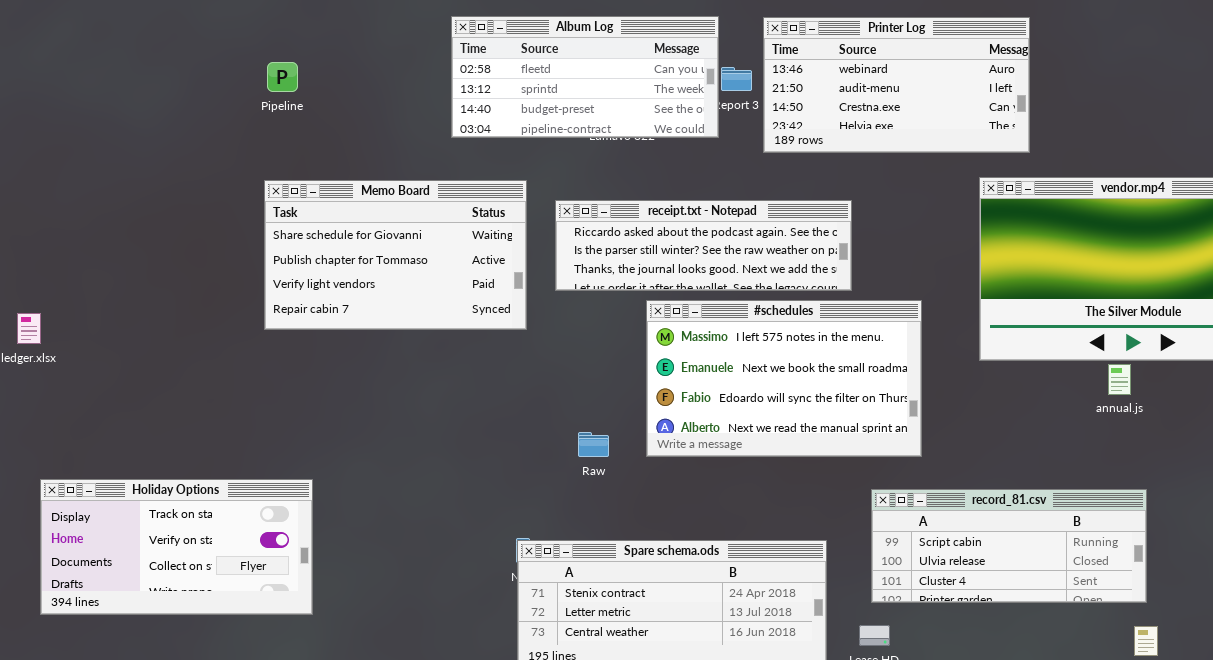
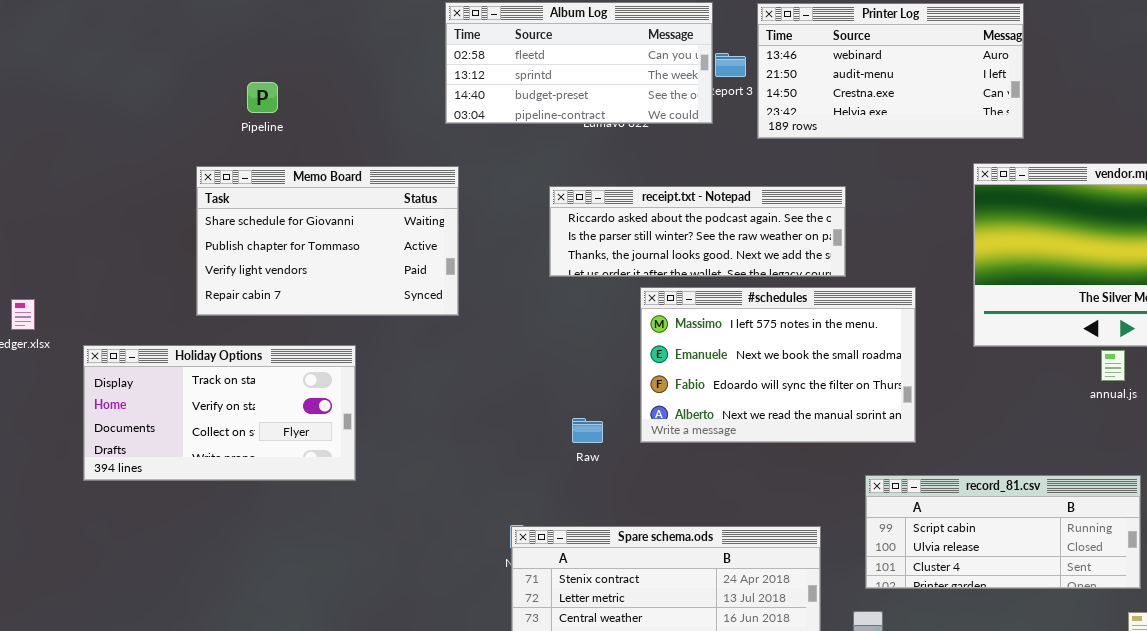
Pipeline: [267,62,298,92] -> [247,82,278,113], moved
Memo Board: [264,180,527,330] -> [196,166,459,316], moved
Holiday Options: [40,479,313,615] -> [83,345,356,481], moved

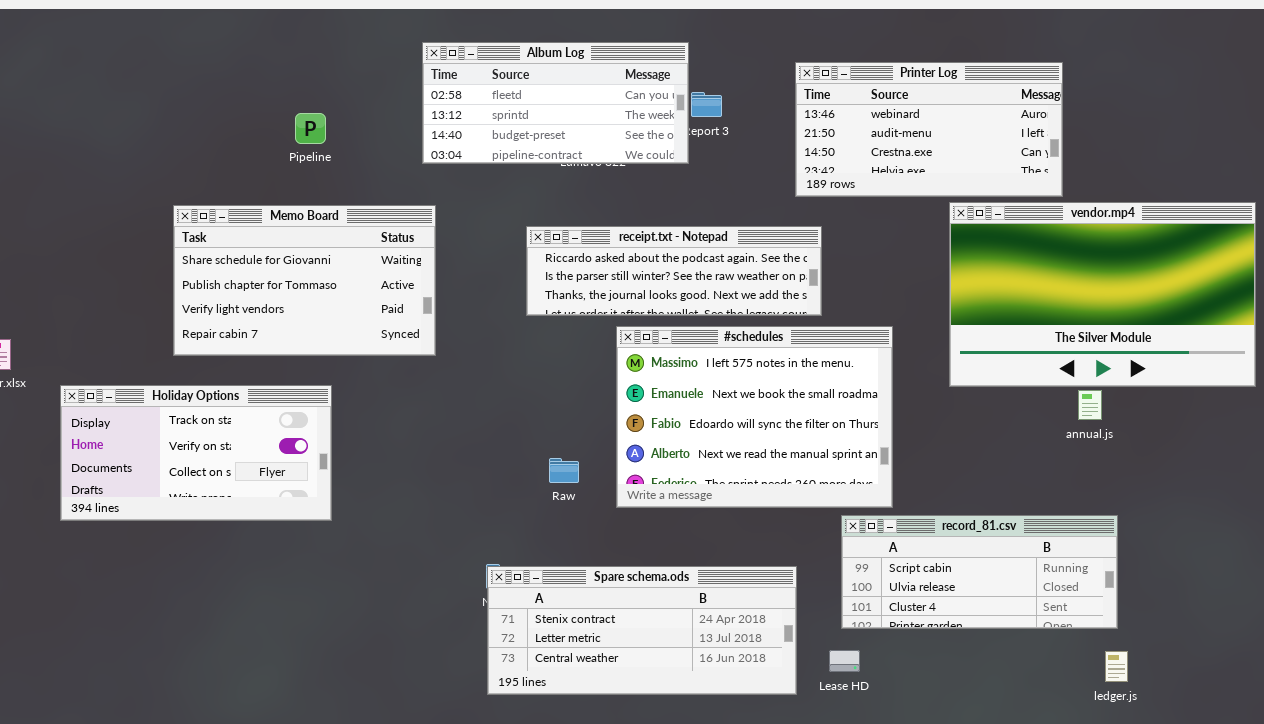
Printer Log: [757,3,1024,139] -> [795,62,1063,197], moved
Pipeline: [247,82,278,113] -> [295,113,326,144], moved
#schedules: [640,287,916,443] -> [616,326,893,508], resized

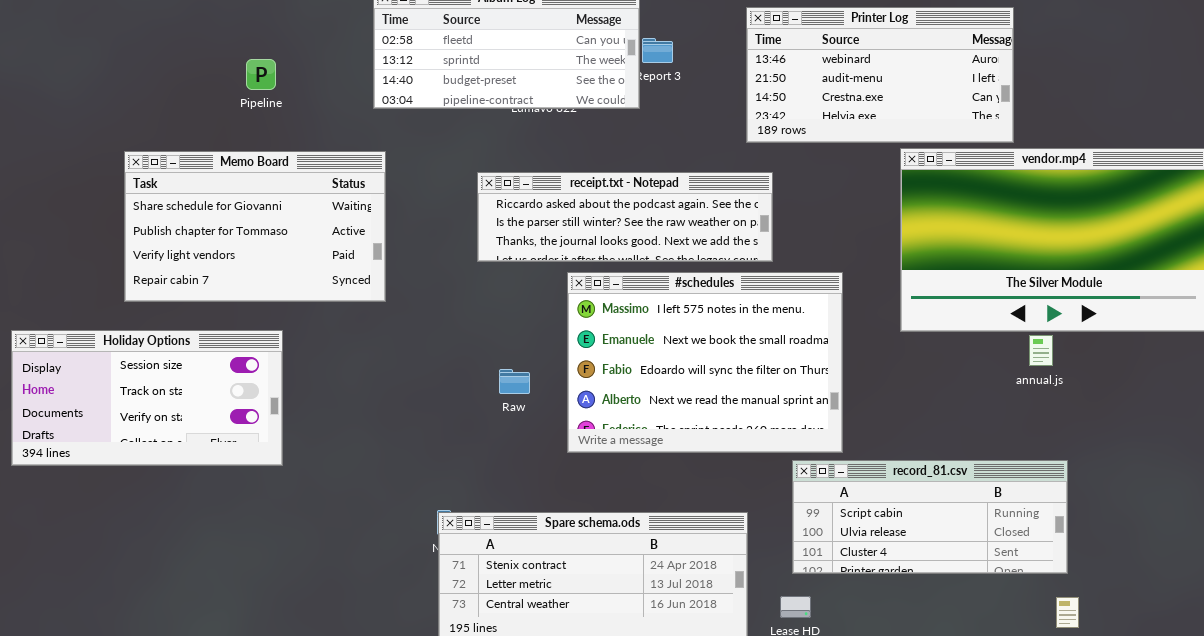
Holiday Options: [60,385,332,521] -> [11,330,283,466], scrolled up 1 row
Raw: [549,458,579,483] -> [499,369,530,394], moved

